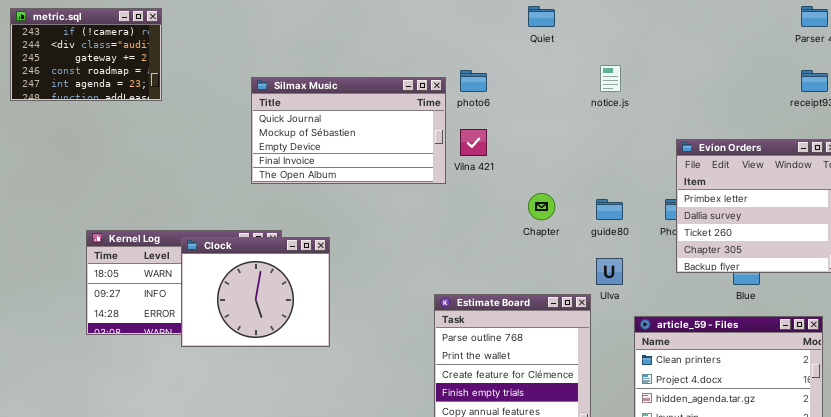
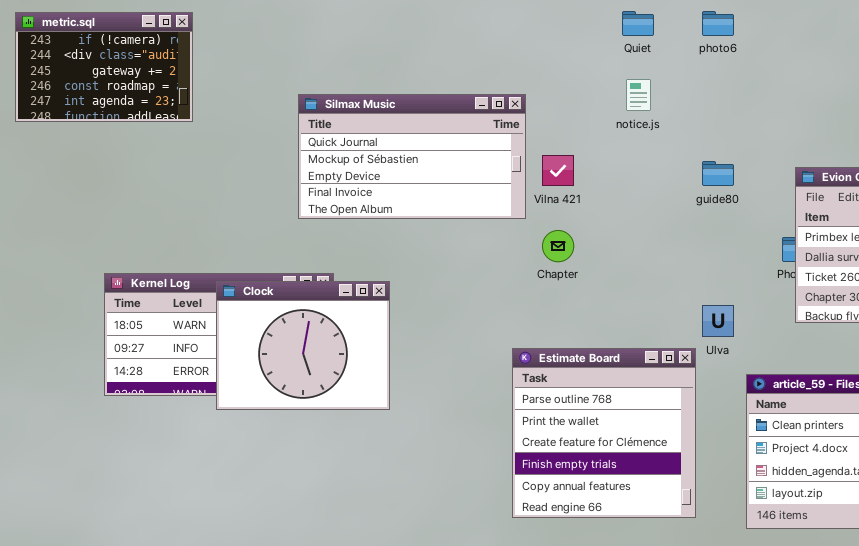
notice.js: [600,65,621,92] -> [626,79,651,111], moved
photo6: [460,70,487,92] -> [702,11,734,36], moved
Chapter: [528,193,555,220] -> [542,230,574,262], moved
guide80: [596,199,623,220] -> [702,161,734,186], moved

